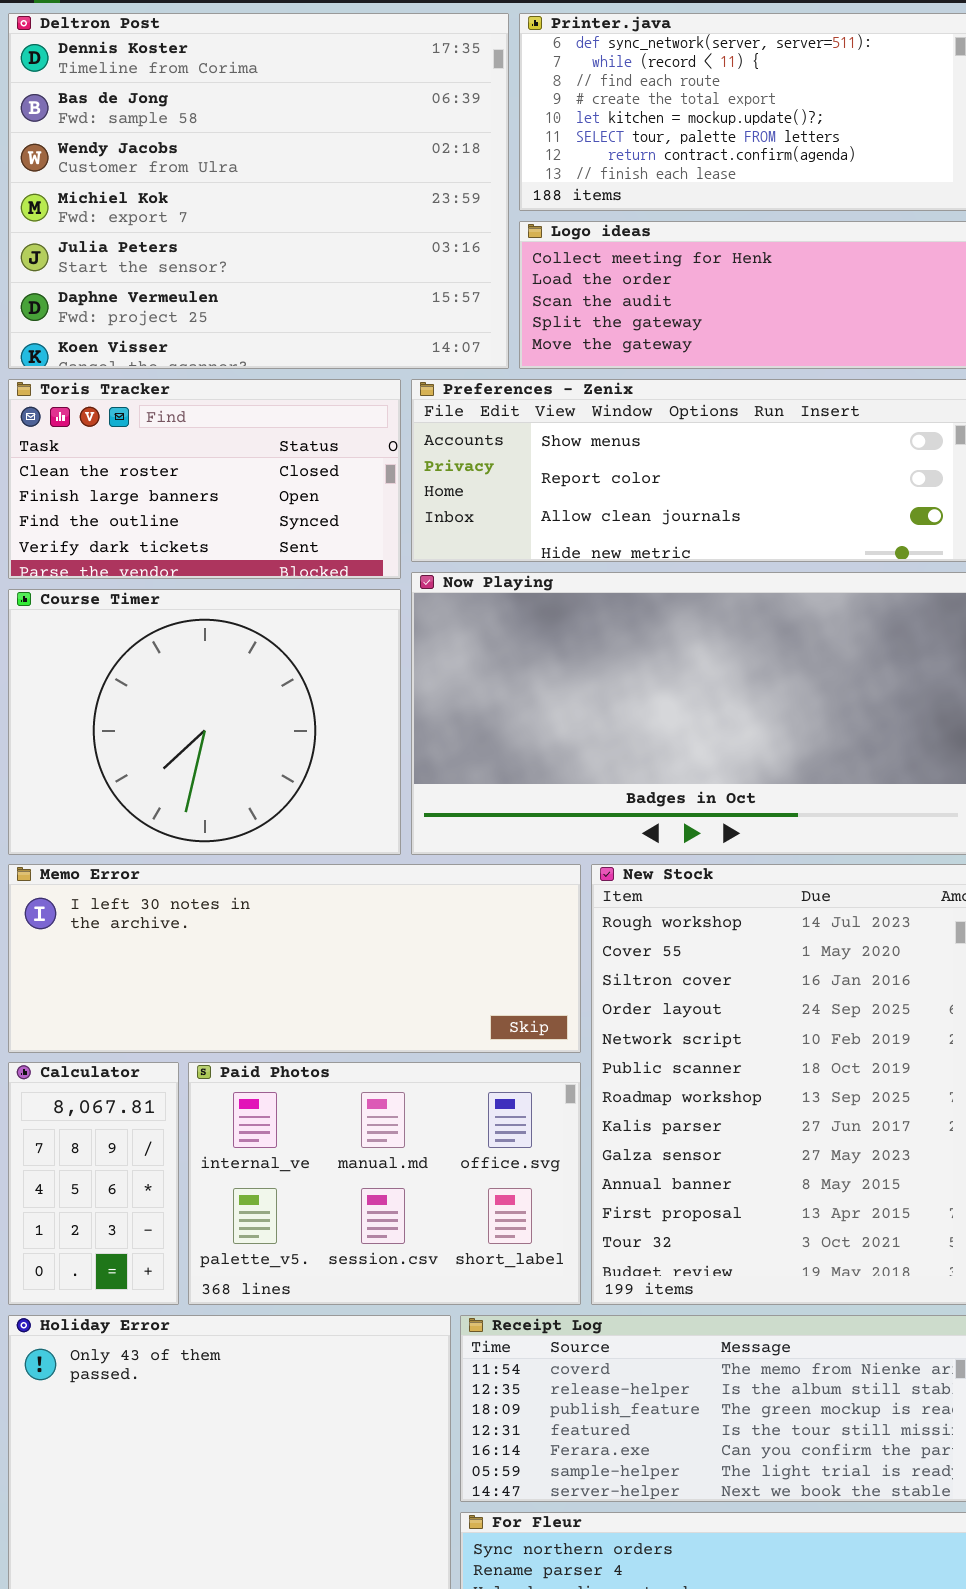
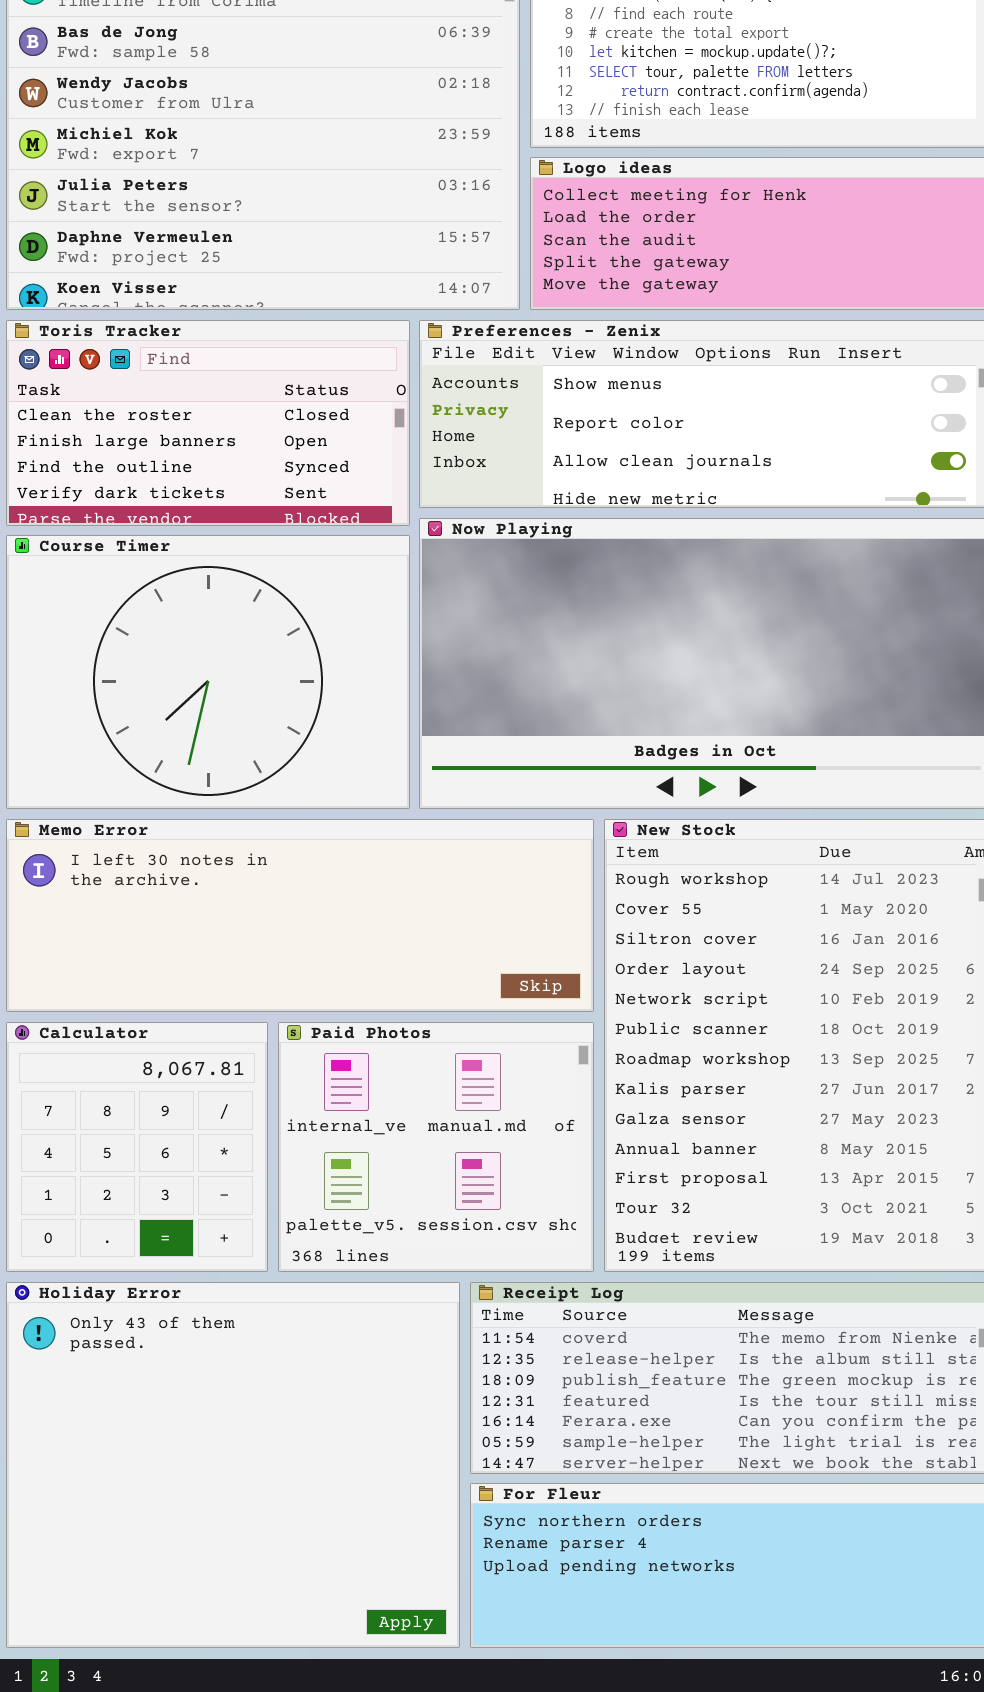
Calculator: [8,1062,179,1305] -> [6,1022,268,1272], resized
Paid Photos: [188,1062,581,1305] -> [278,1022,594,1272], resized

